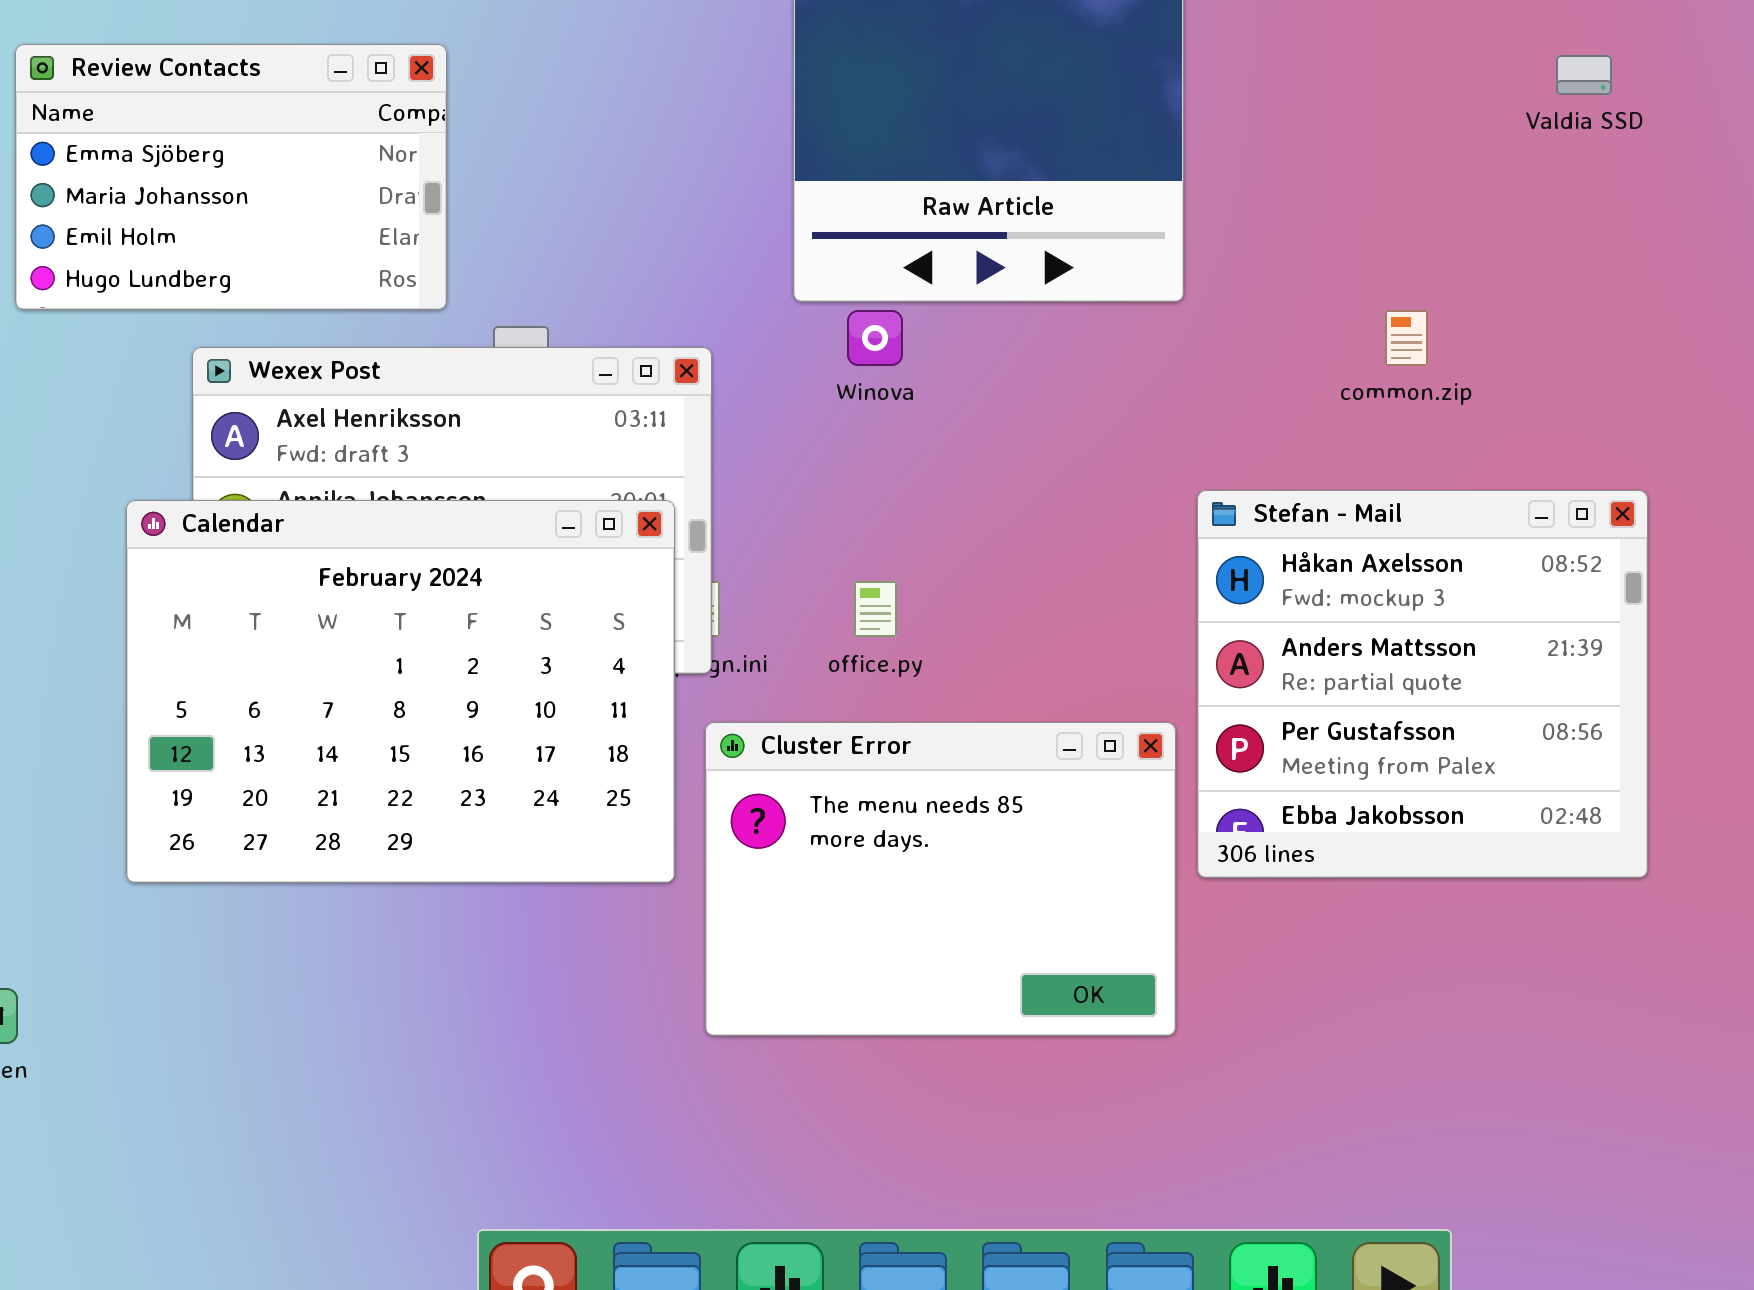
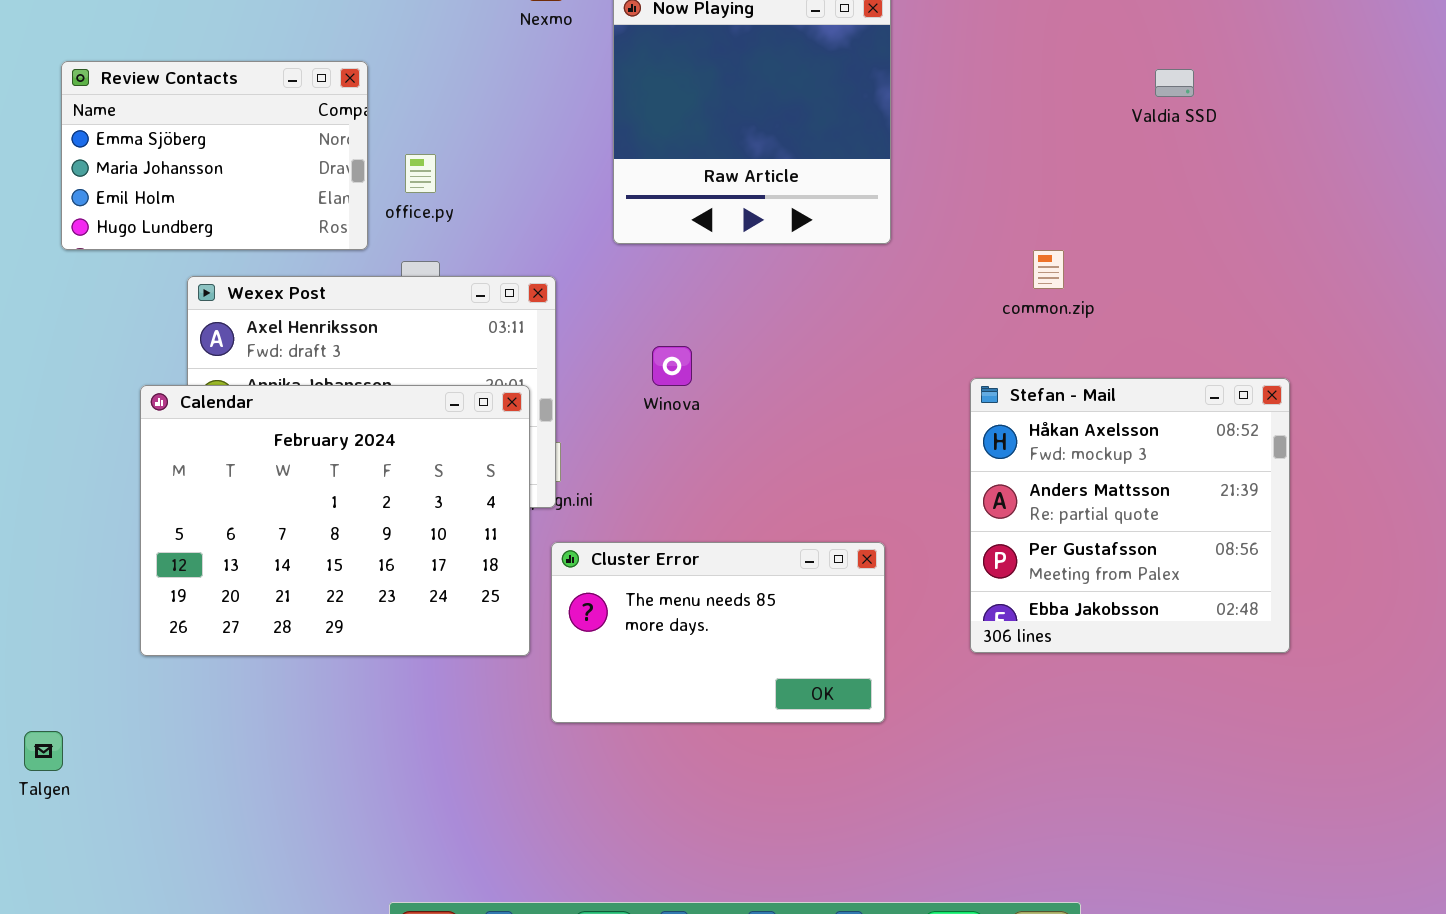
Winova: [847,310,903,366] -> [652,346,692,386], moved
Stefan - Mail: [1197,490,1648,878] -> [970,378,1290,653], moved
office.py: [854,581,897,637] -> [405,154,436,193], moved
Cluster Error: [705,722,1176,1036] -> [551,542,885,723], resized

